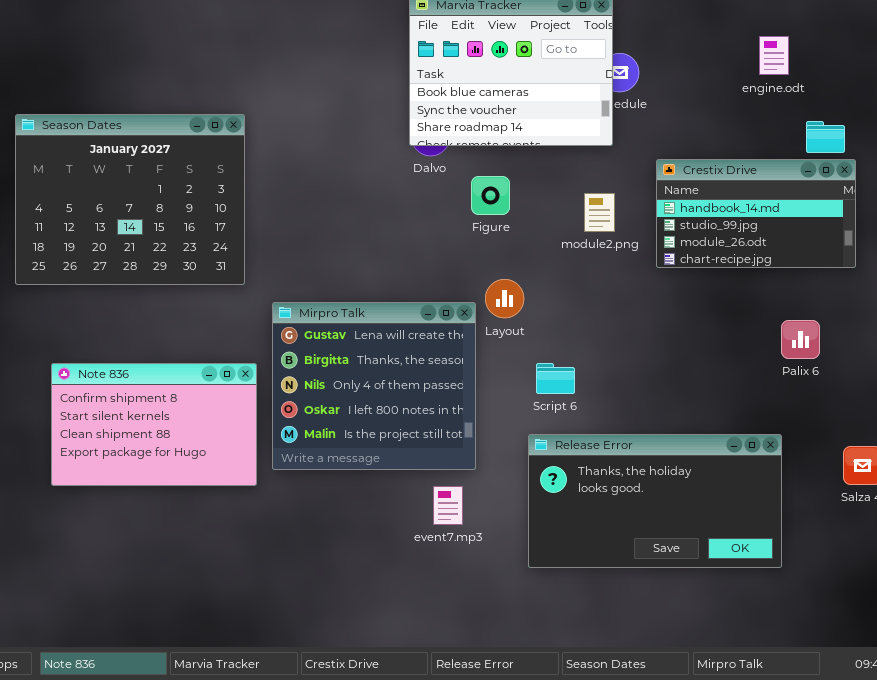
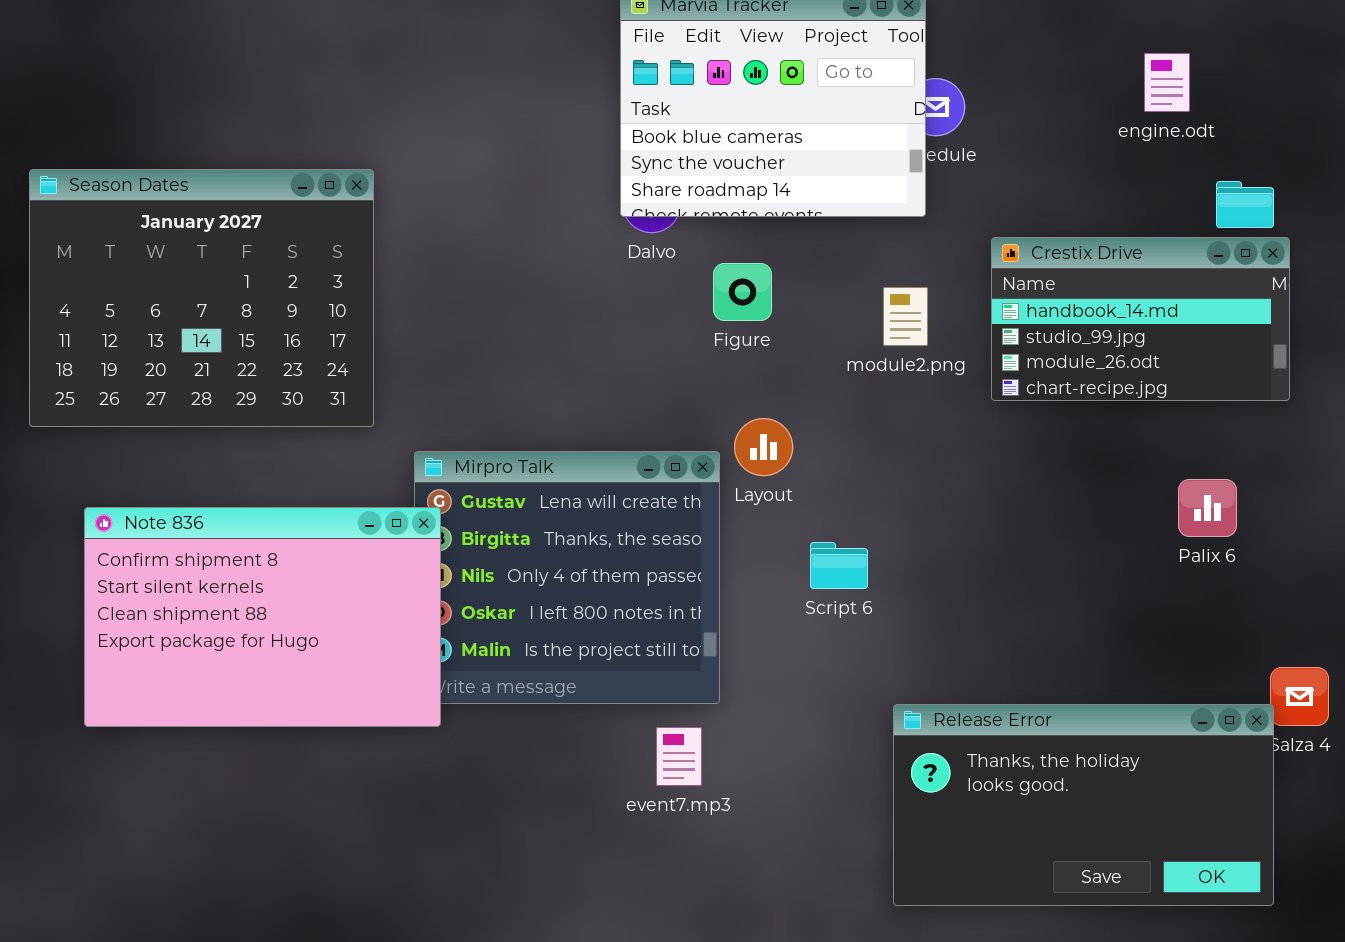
Note 836: [51,363,257,486] -> [84,507,441,727], resized
Release Error: [528,434,782,568] -> [893,704,1274,906], moved

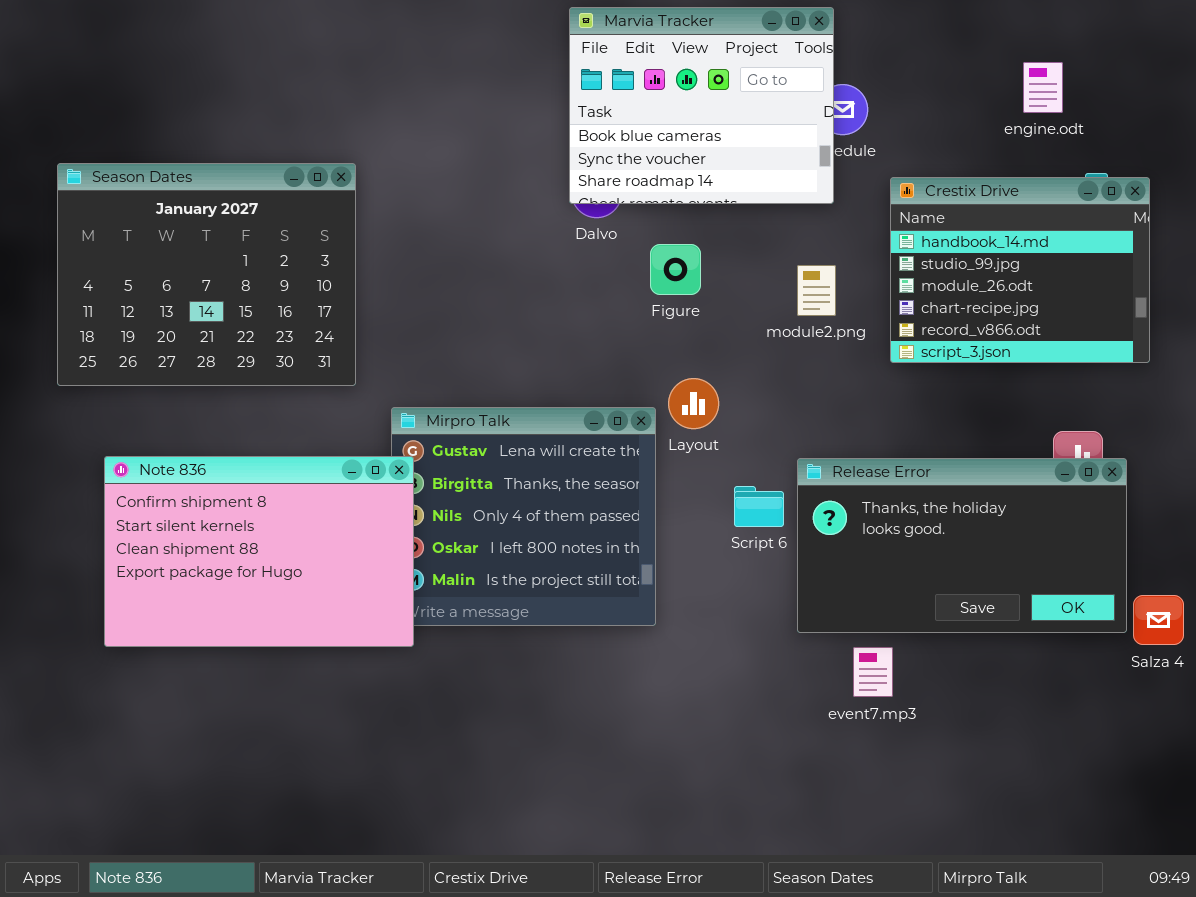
Crestix Drive: [991,237,1290,401] -> [890,177,1150,363], resized
Release Error: [893,704,1274,906] -> [797,458,1127,633], moved
event7.mp3: [656,727,702,786] -> [853,647,893,697], moved

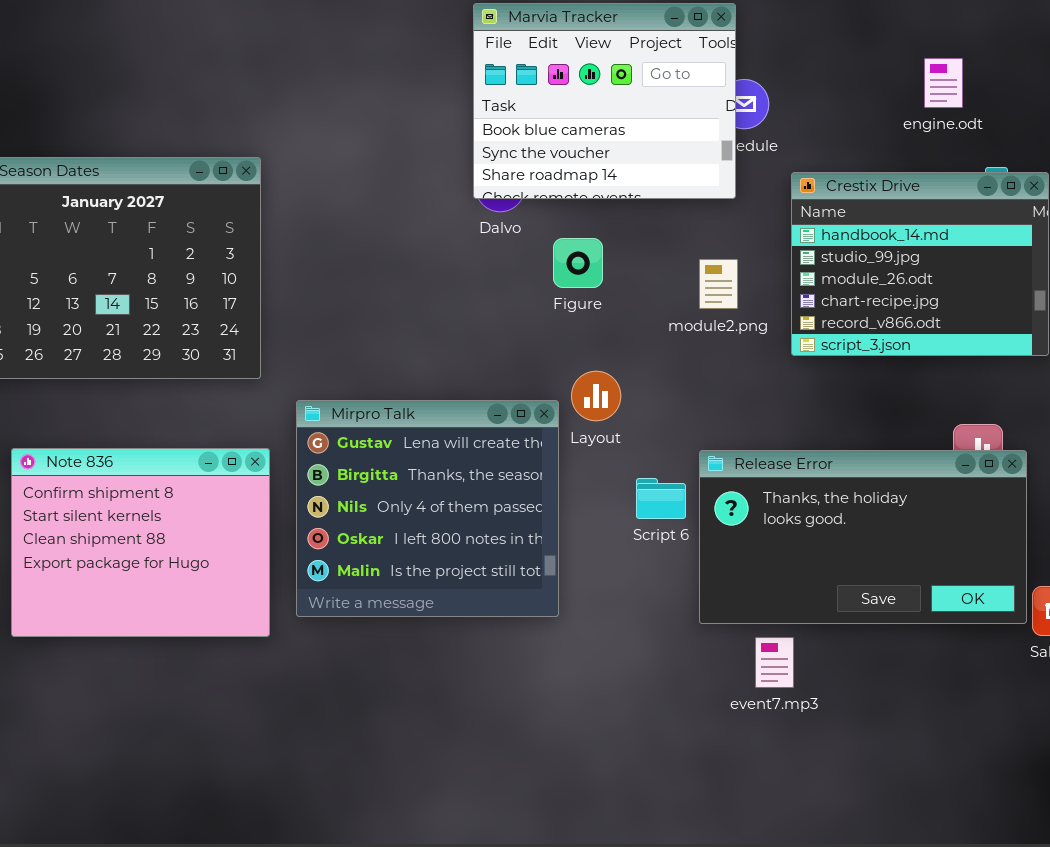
Note 836: [104,456,414,647] -> [11,448,270,637], resized

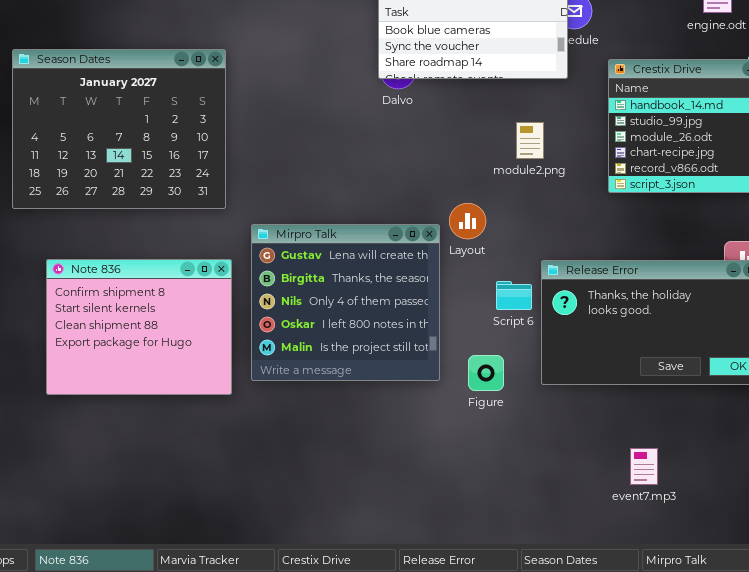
Figure: [553,238,603,288] -> [468,355,504,391], moved
module2.png: [699,259,738,309] -> [516,122,544,159], moved
event7.mp3: [755,637,794,688] -> [630,448,658,485], moved

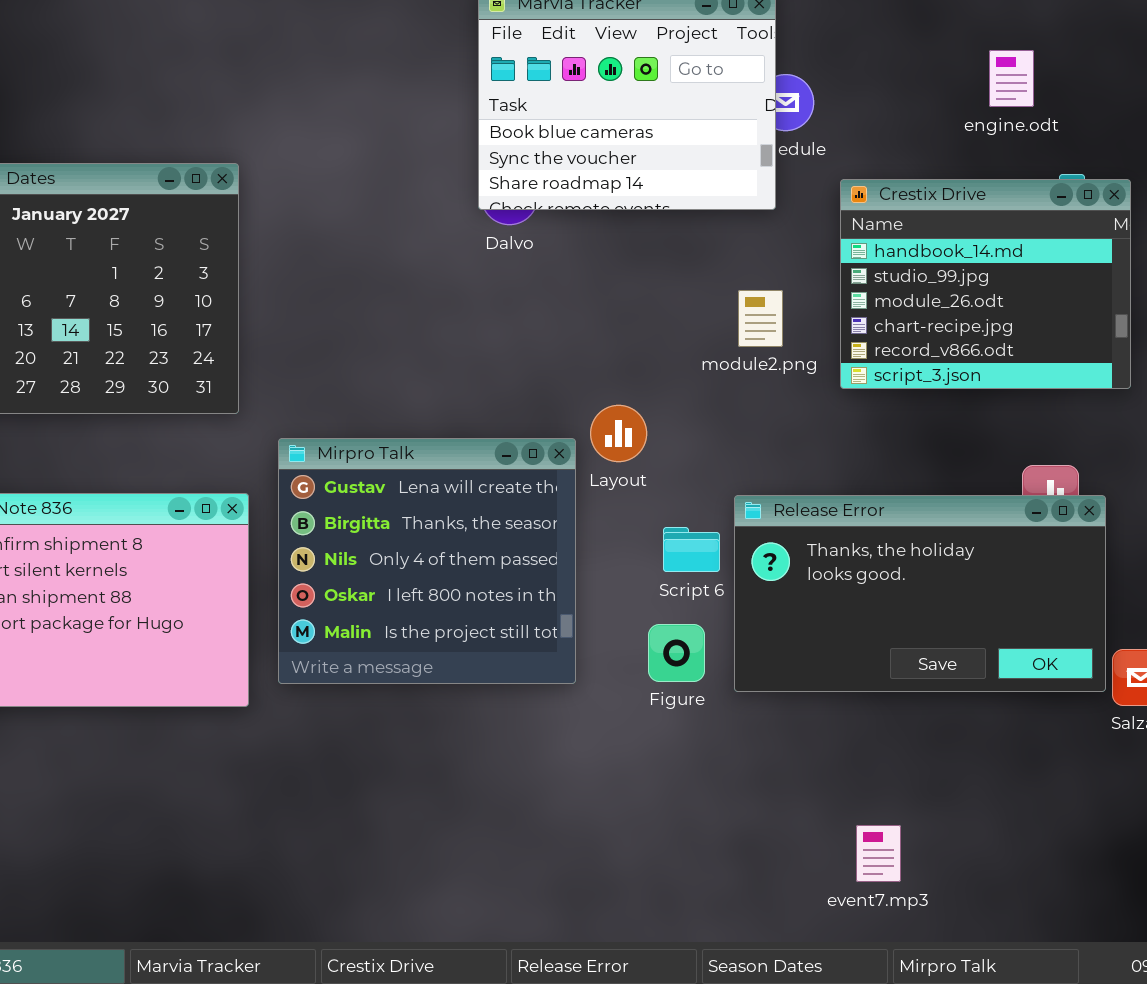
module2.png: [516,122,544,159] -> [738,290,783,347], moved
Figure: [468,355,504,391] -> [648,624,705,682], moved
event7.mp3: [630,448,658,485] -> [856,825,901,882], moved

